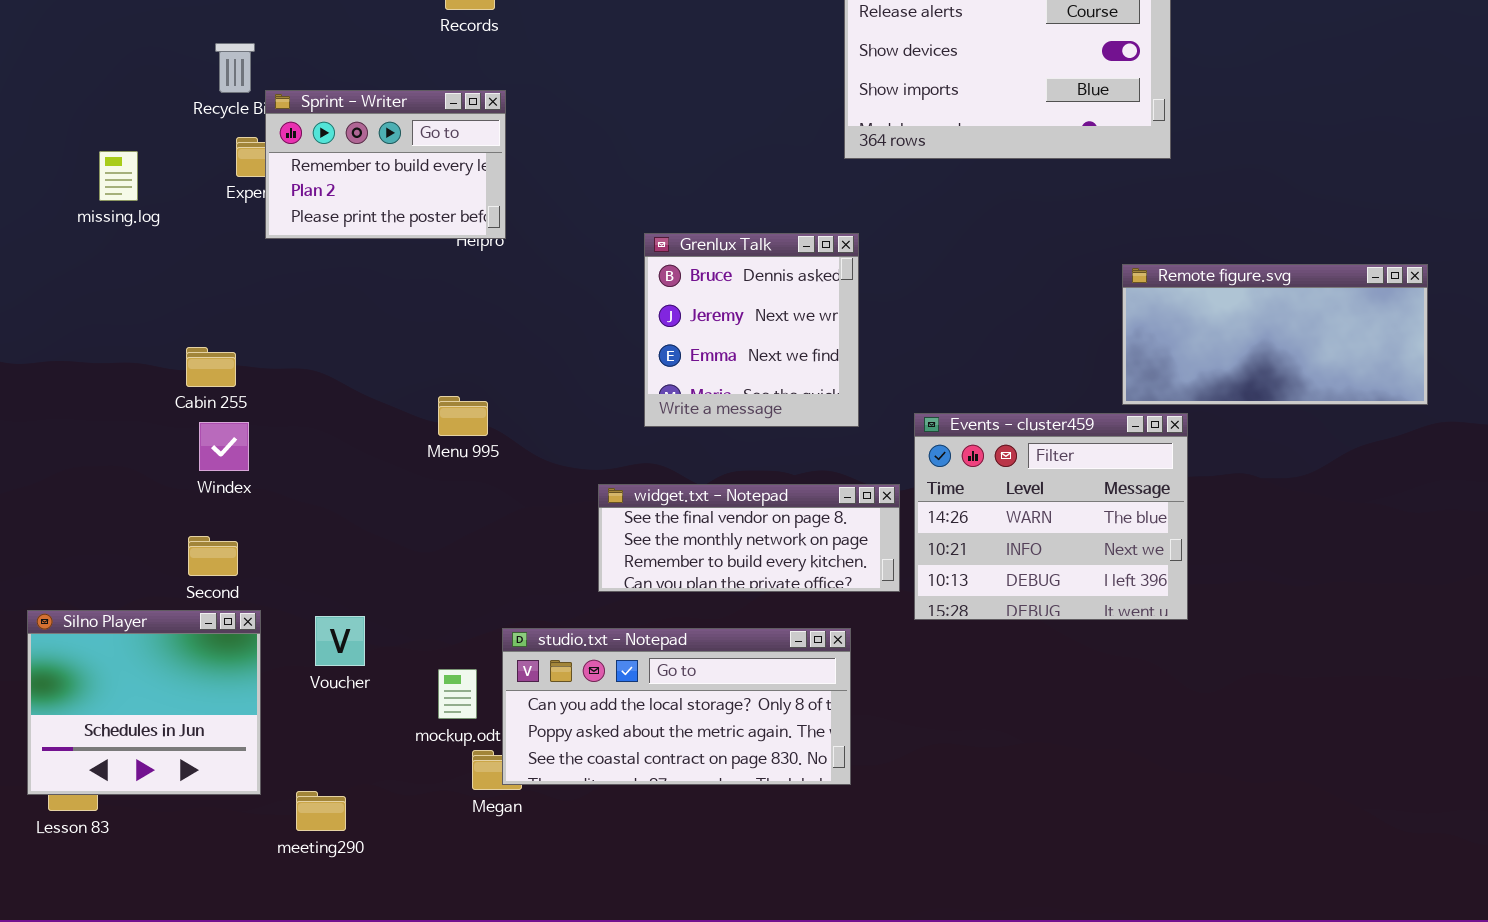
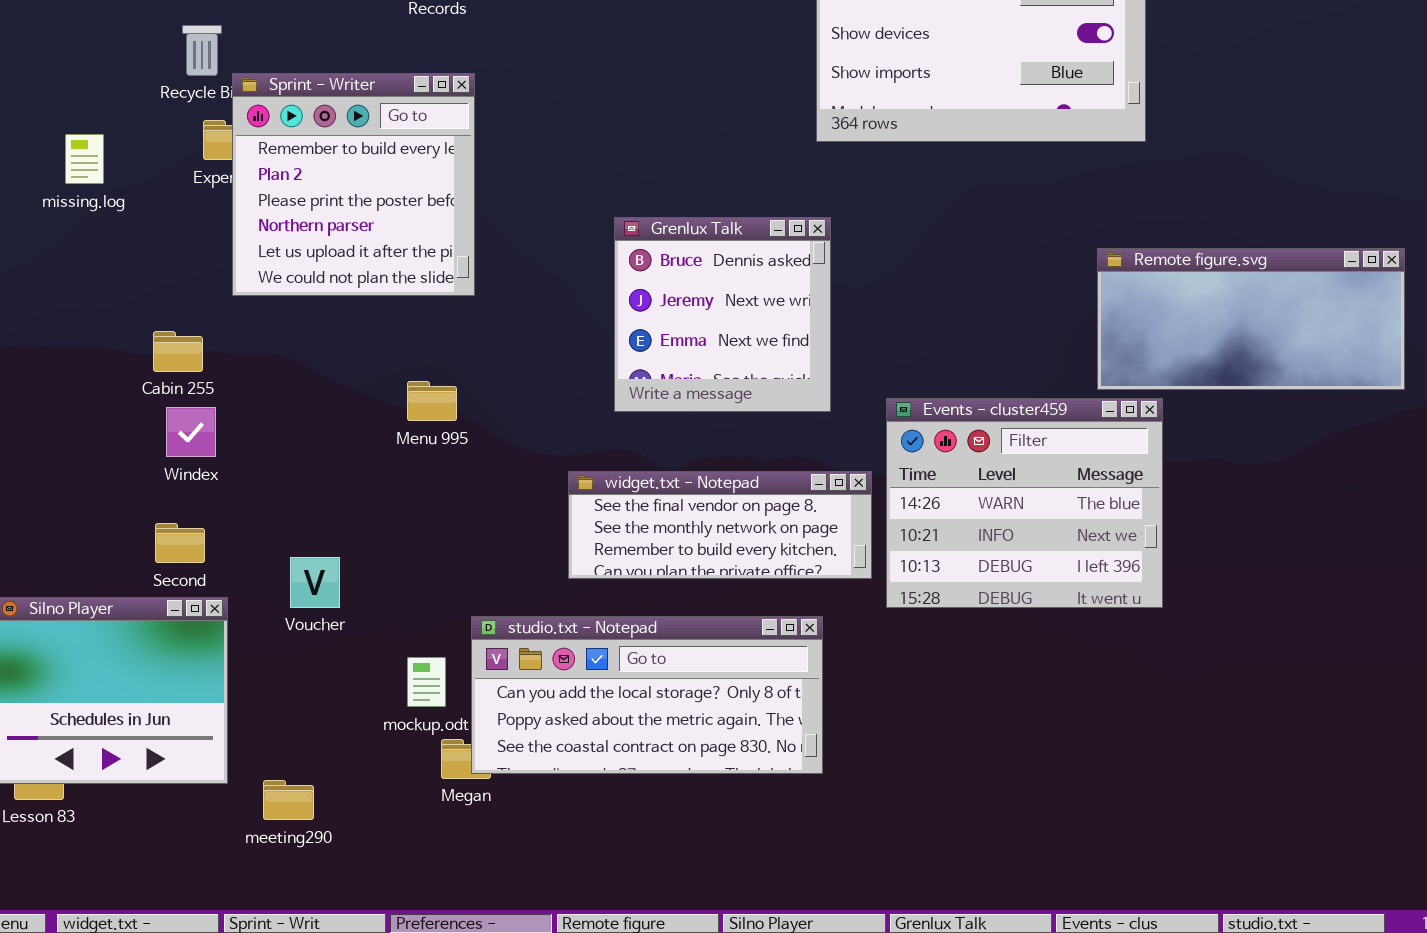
Sprint - Writer: [265,90,506,239] -> [232,73,475,296], resized
Voucher: [315,616,365,666] -> [290,557,340,608], moved

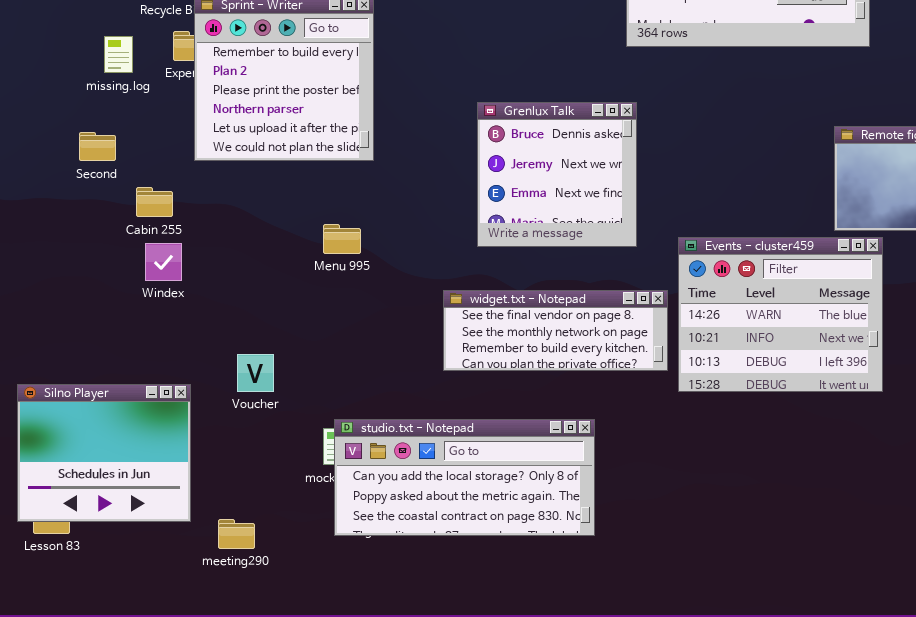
missing.log: [65,134,104,184] -> [104,36,133,73], moved
Second: [155,523,205,563] -> [79,132,116,161], moved
studio.txt - Notepad: [471,616,823,774] -> [334,419,595,536], moved

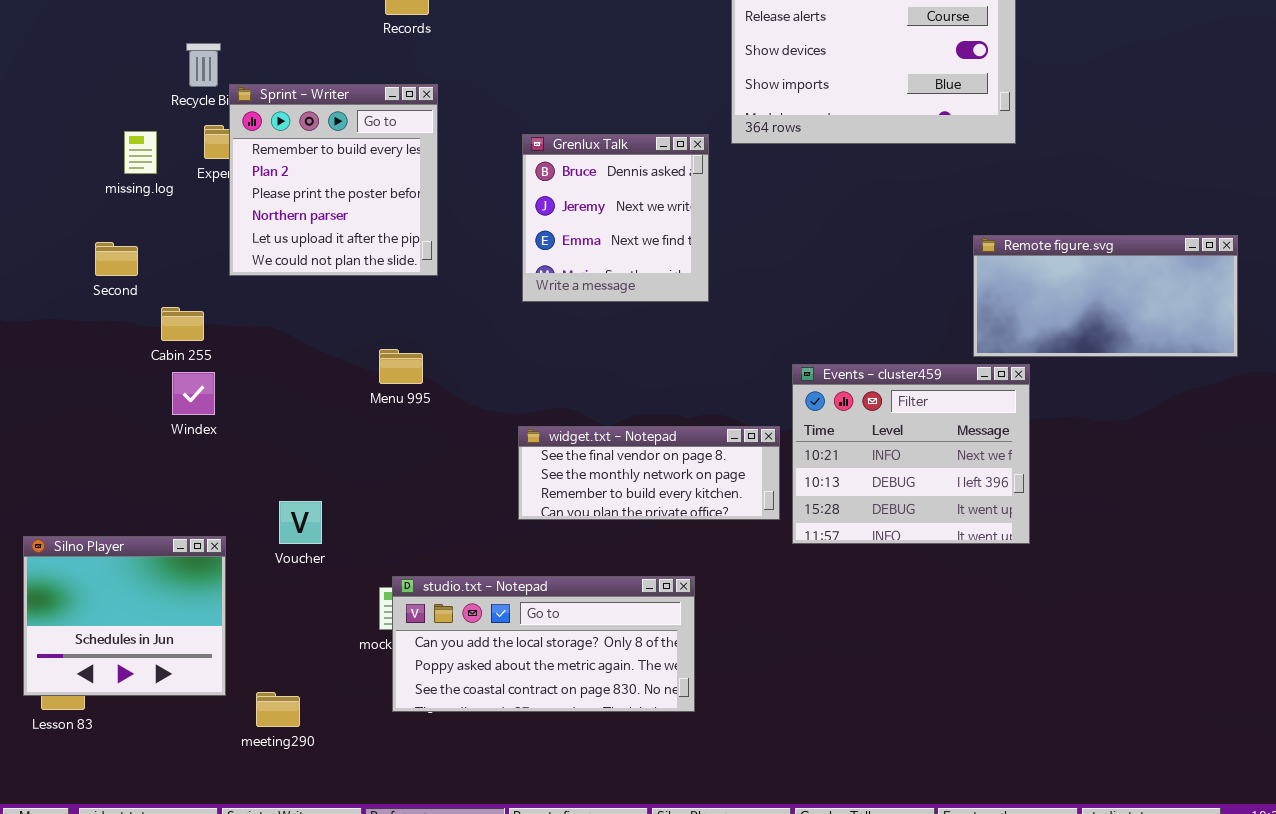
Grenlux Talk: [477,102,637,247] -> [522,134,709,302], moved
Events - cluster459: [678,237,883,392] -> [792,364,1030,544], scrolled down 1 row

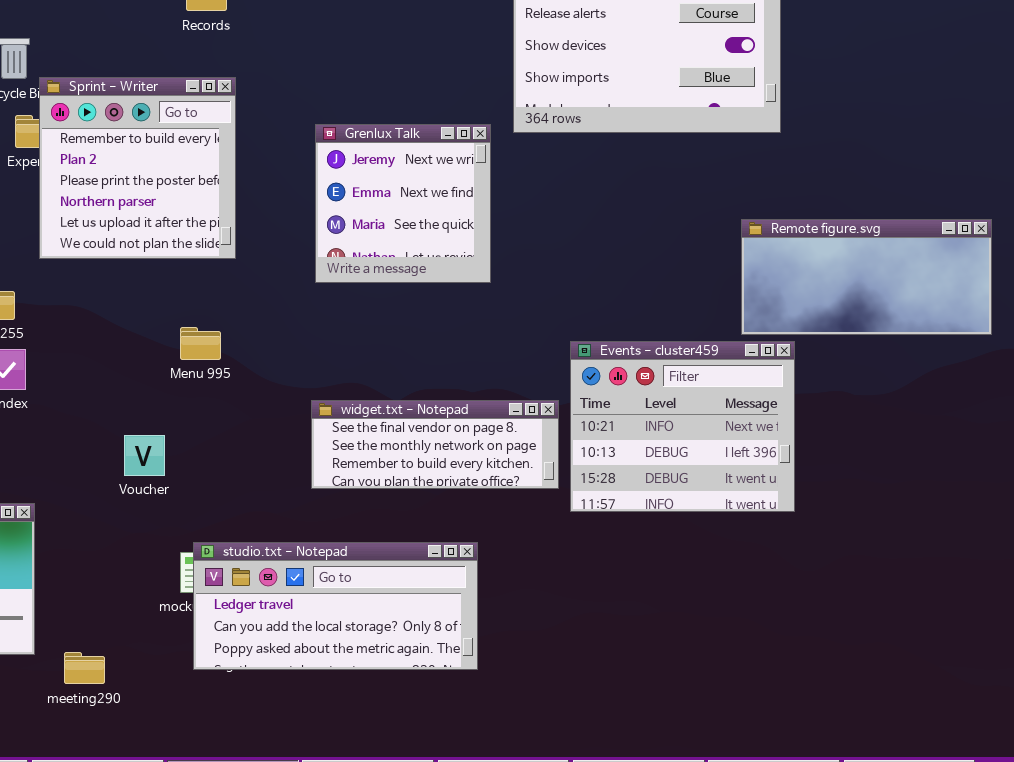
Grenlux Talk: [522,134,709,302] -> [315,124,491,283], scrolled down 1 row
Voucher: [279,501,322,544] -> [124,435,165,476], moved
studio.txt - Notepad: [392,576,695,712] -> [193,542,478,670], scrolled up 1 row

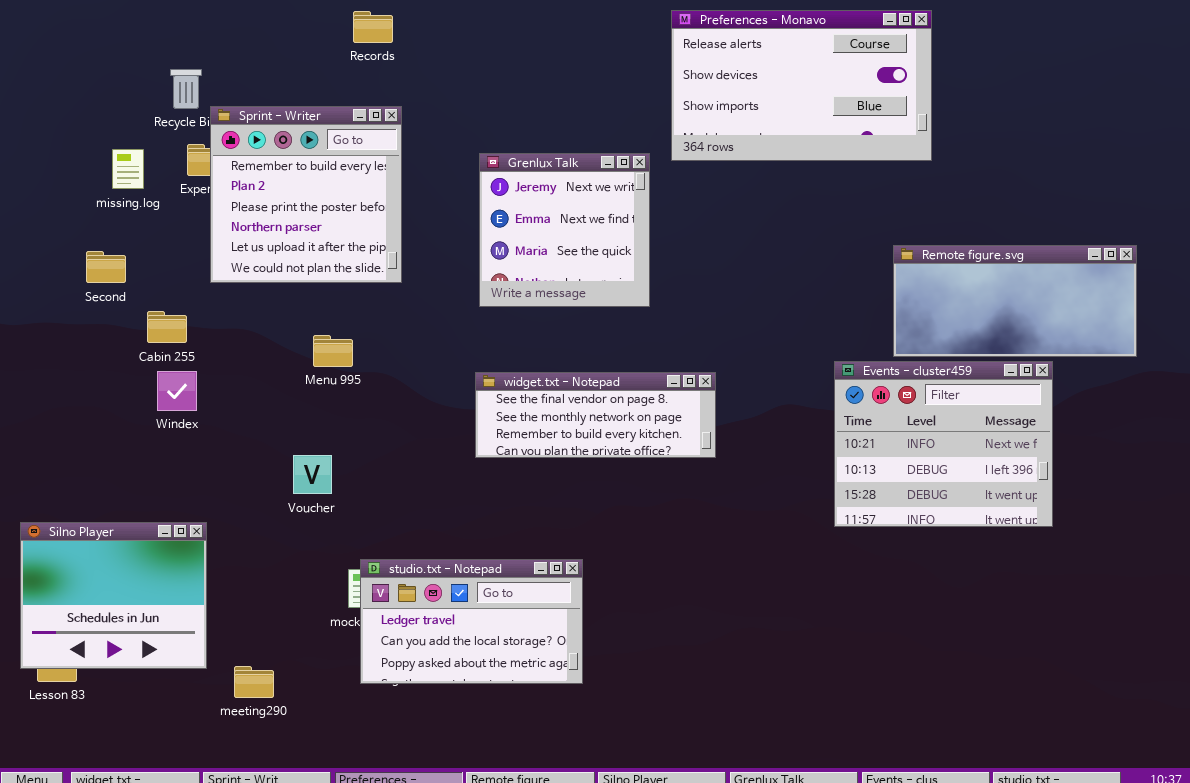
Menu 995: [180,327,221,360] -> [313,335,353,367], moved
Events - cluster459: [570,341,795,512] -> [834,361,1053,527], moved
widget.txt - Notepad: [311,400,559,489] -> [475,372,716,458], moved
studio.txt - Notepad: [193,542,478,670] -> [360,559,583,684], resized

